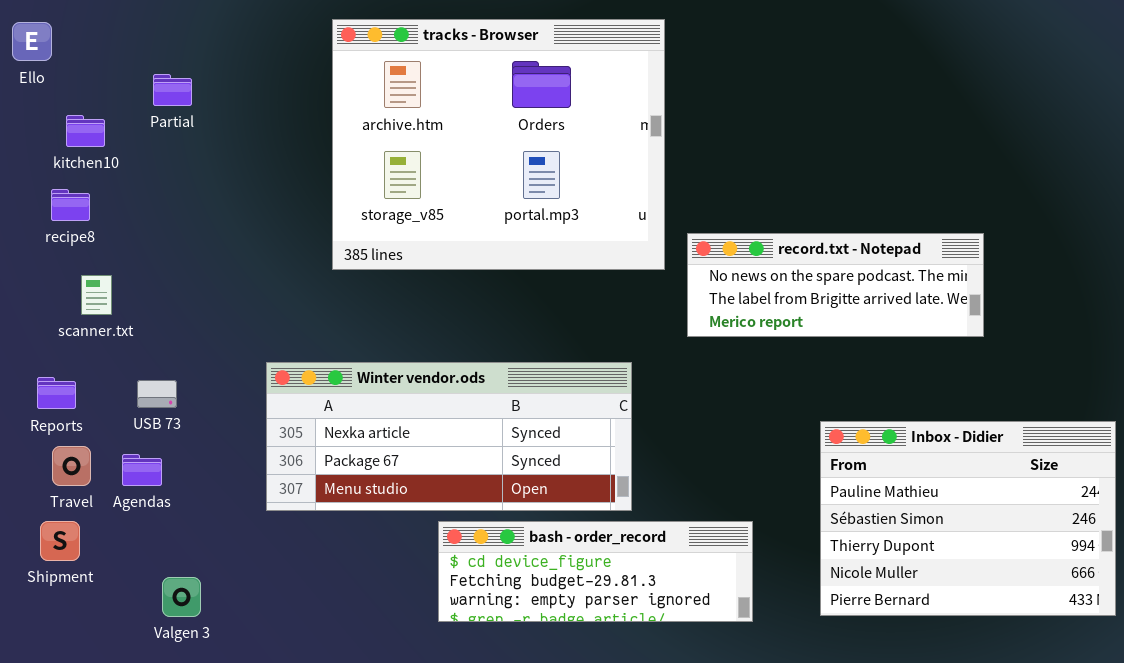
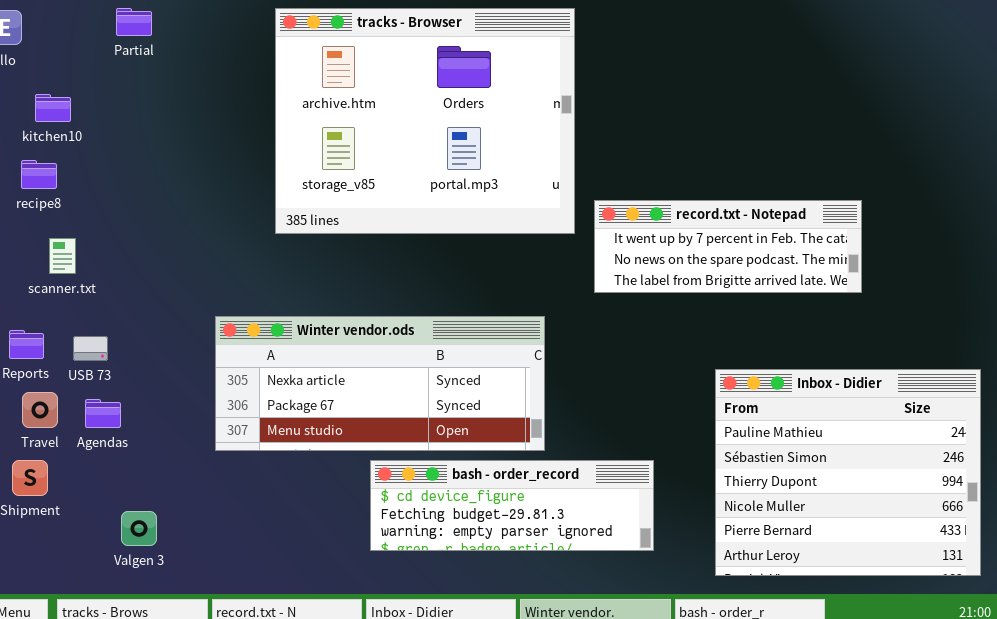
Partial: [153,74,192,106] -> [116,8,152,36], moved
record.txt - Notepad: [687,233,984,337] -> [594,200,862,293], scrolled up 1 row
USB 73: [137,380,177,408] -> [73,336,108,361], moved
Inbox - Didier: [820,421,1116,616] -> [715,369,981,576], resized

